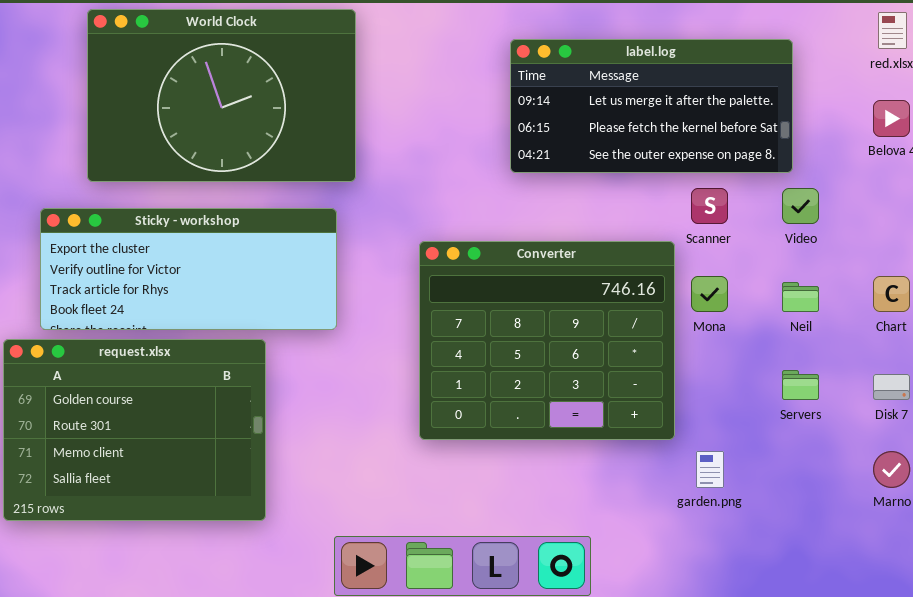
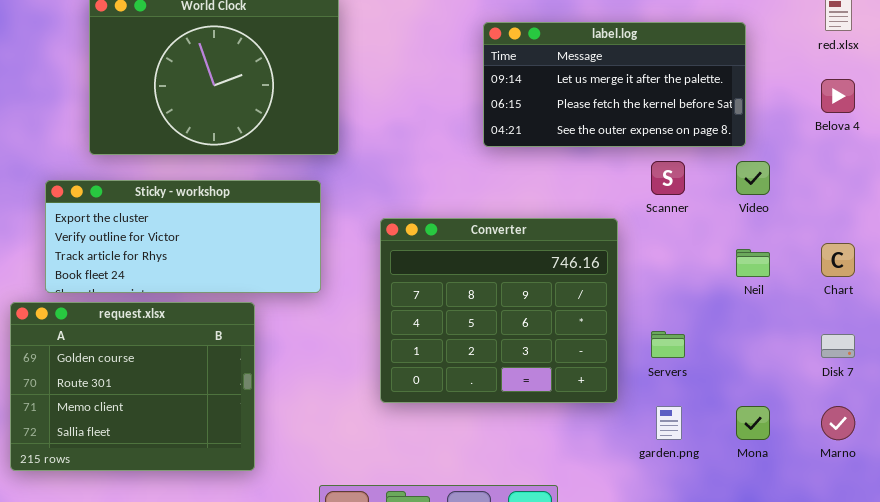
Converter: [419,241,675,440] -> [380,218,618,403], moved
Mona: [691,276,728,312] -> [736,406,770,440], moved
Servers: [782,370,819,400] -> [651,331,685,358], moved

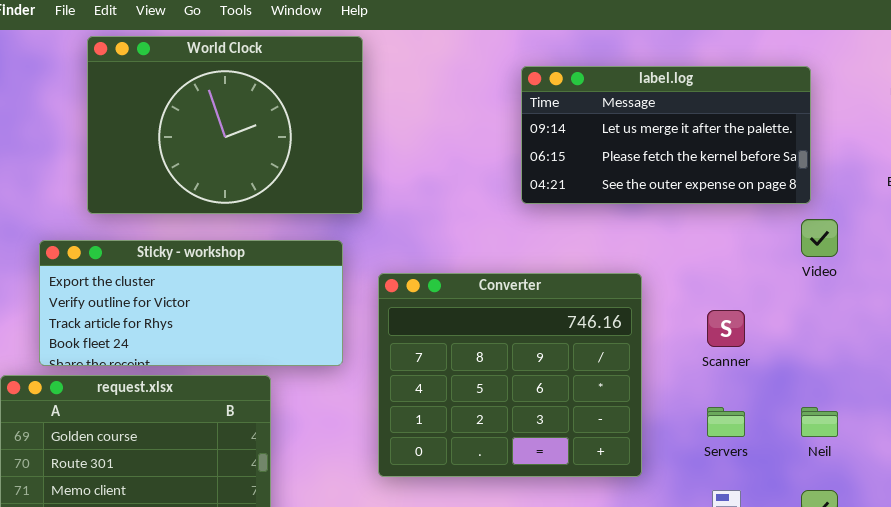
Scanner: [651,161,685,195] -> [707,310,745,347], moved
Converter: [380,218,618,403] -> [378,273,642,477], moved
Neil: [736,249,770,277] -> [801,407,838,437], moved

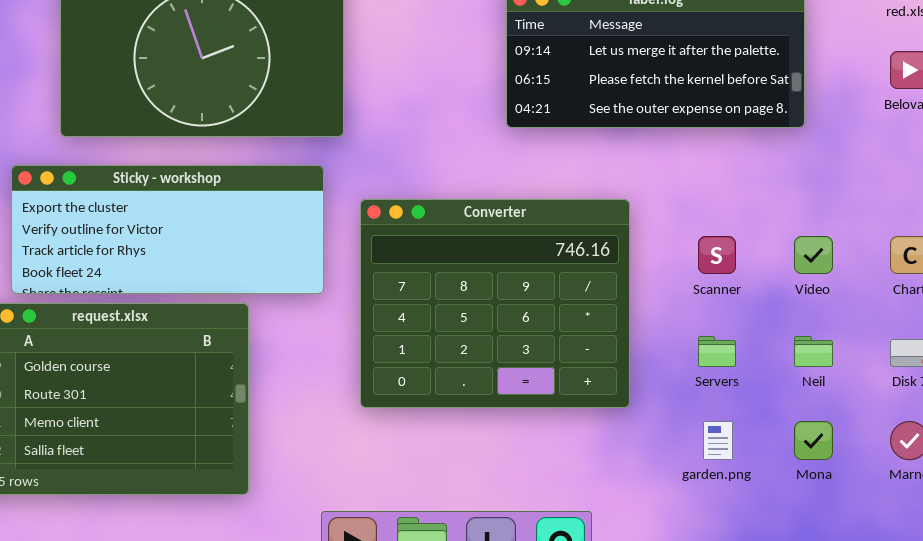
Video: [801,219,838,257] -> [794,236,833,274], moved

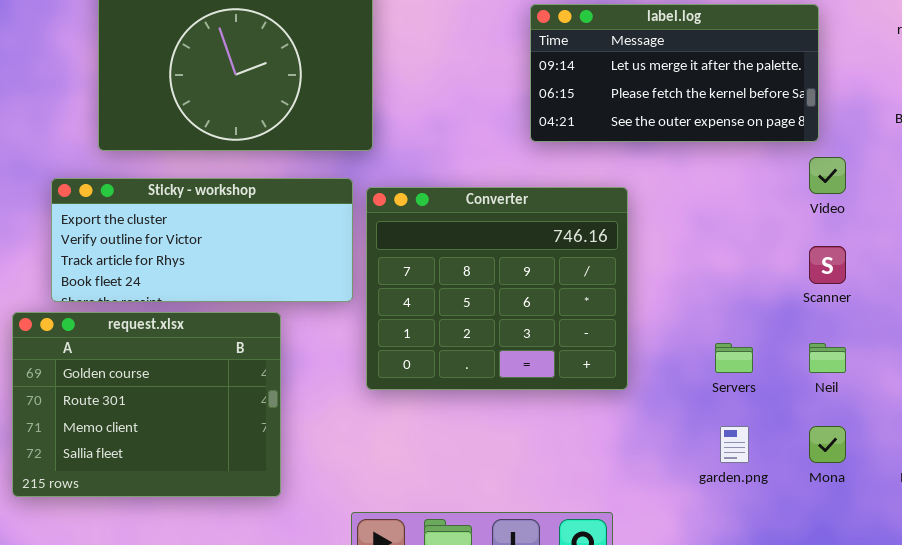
Converter: [360,199,630,408] -> [366,187,628,390], moved
Scanner: [698,236,736,274] -> [809,246,846,284], moved
Video: [794,236,833,274] -> [809,157,846,194], moved

